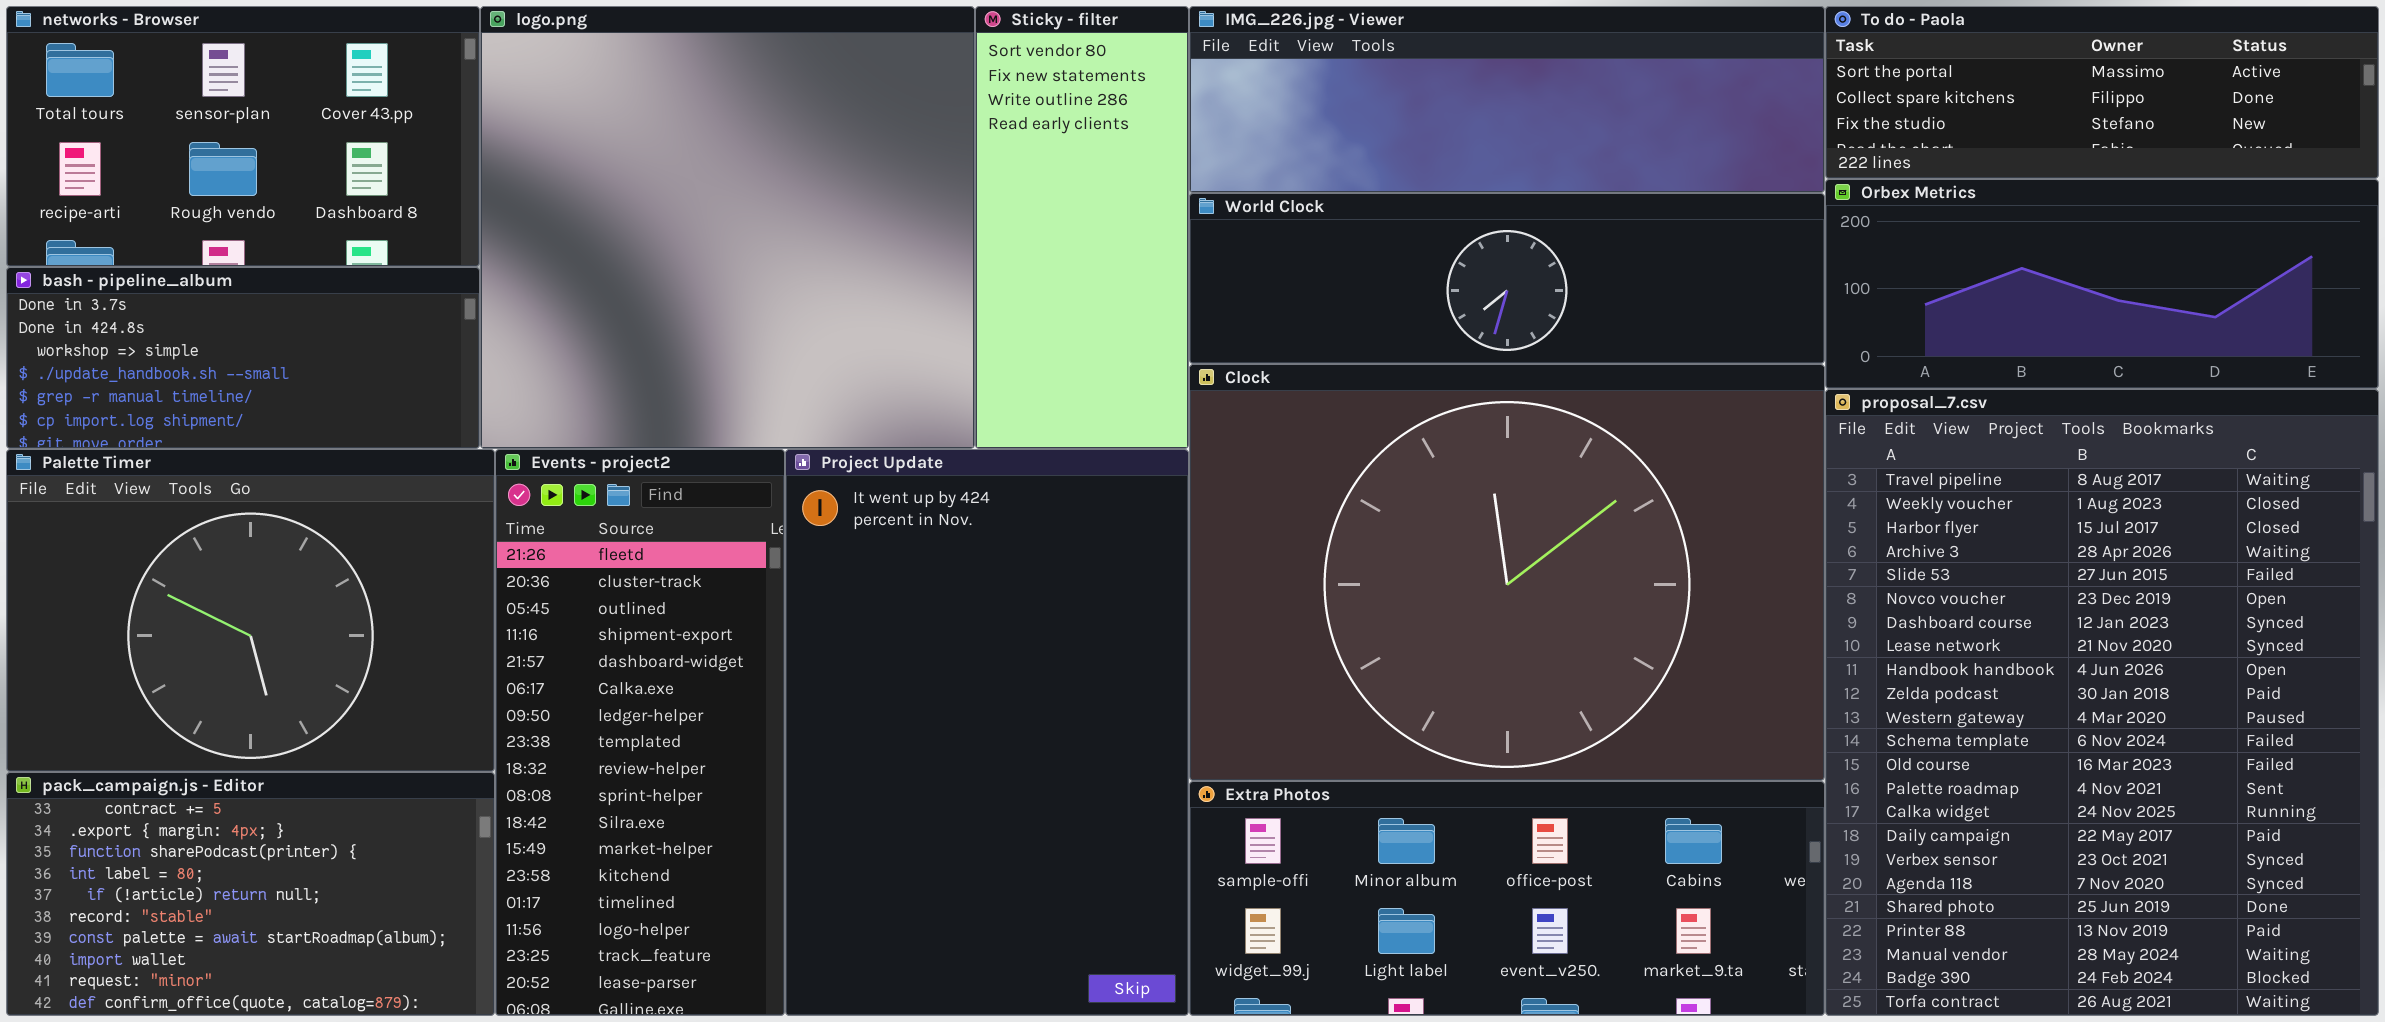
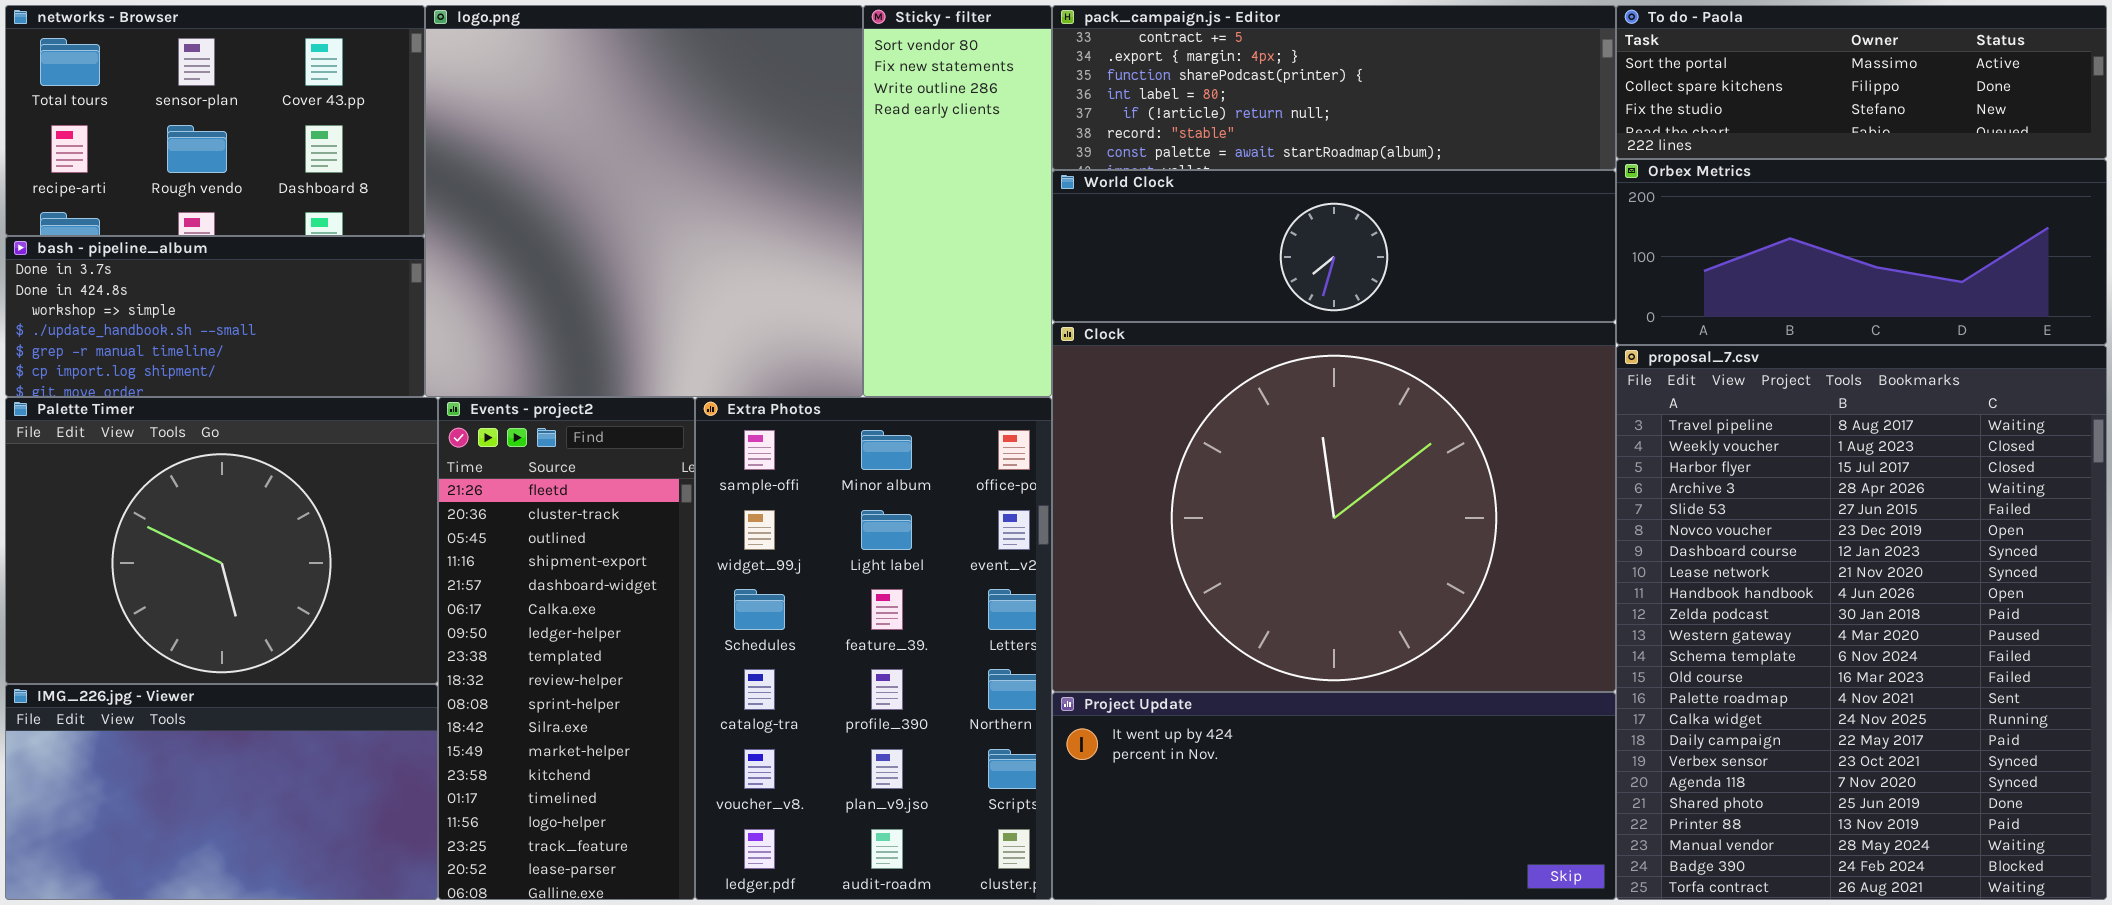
IMG_226.jpg - Viewer: [1189,6,1825,193] -> [5,684,438,900], moved, resized
Project Update: [785,449,1189,1016] -> [1052,692,1616,900], moved, resized
pack_campaign.js - Editor: [6,772,495,1016] -> [1052,5,1616,170], moved, resized
Extra Photos: [1189,781,1825,1016] -> [695,397,1052,900], moved, resized

